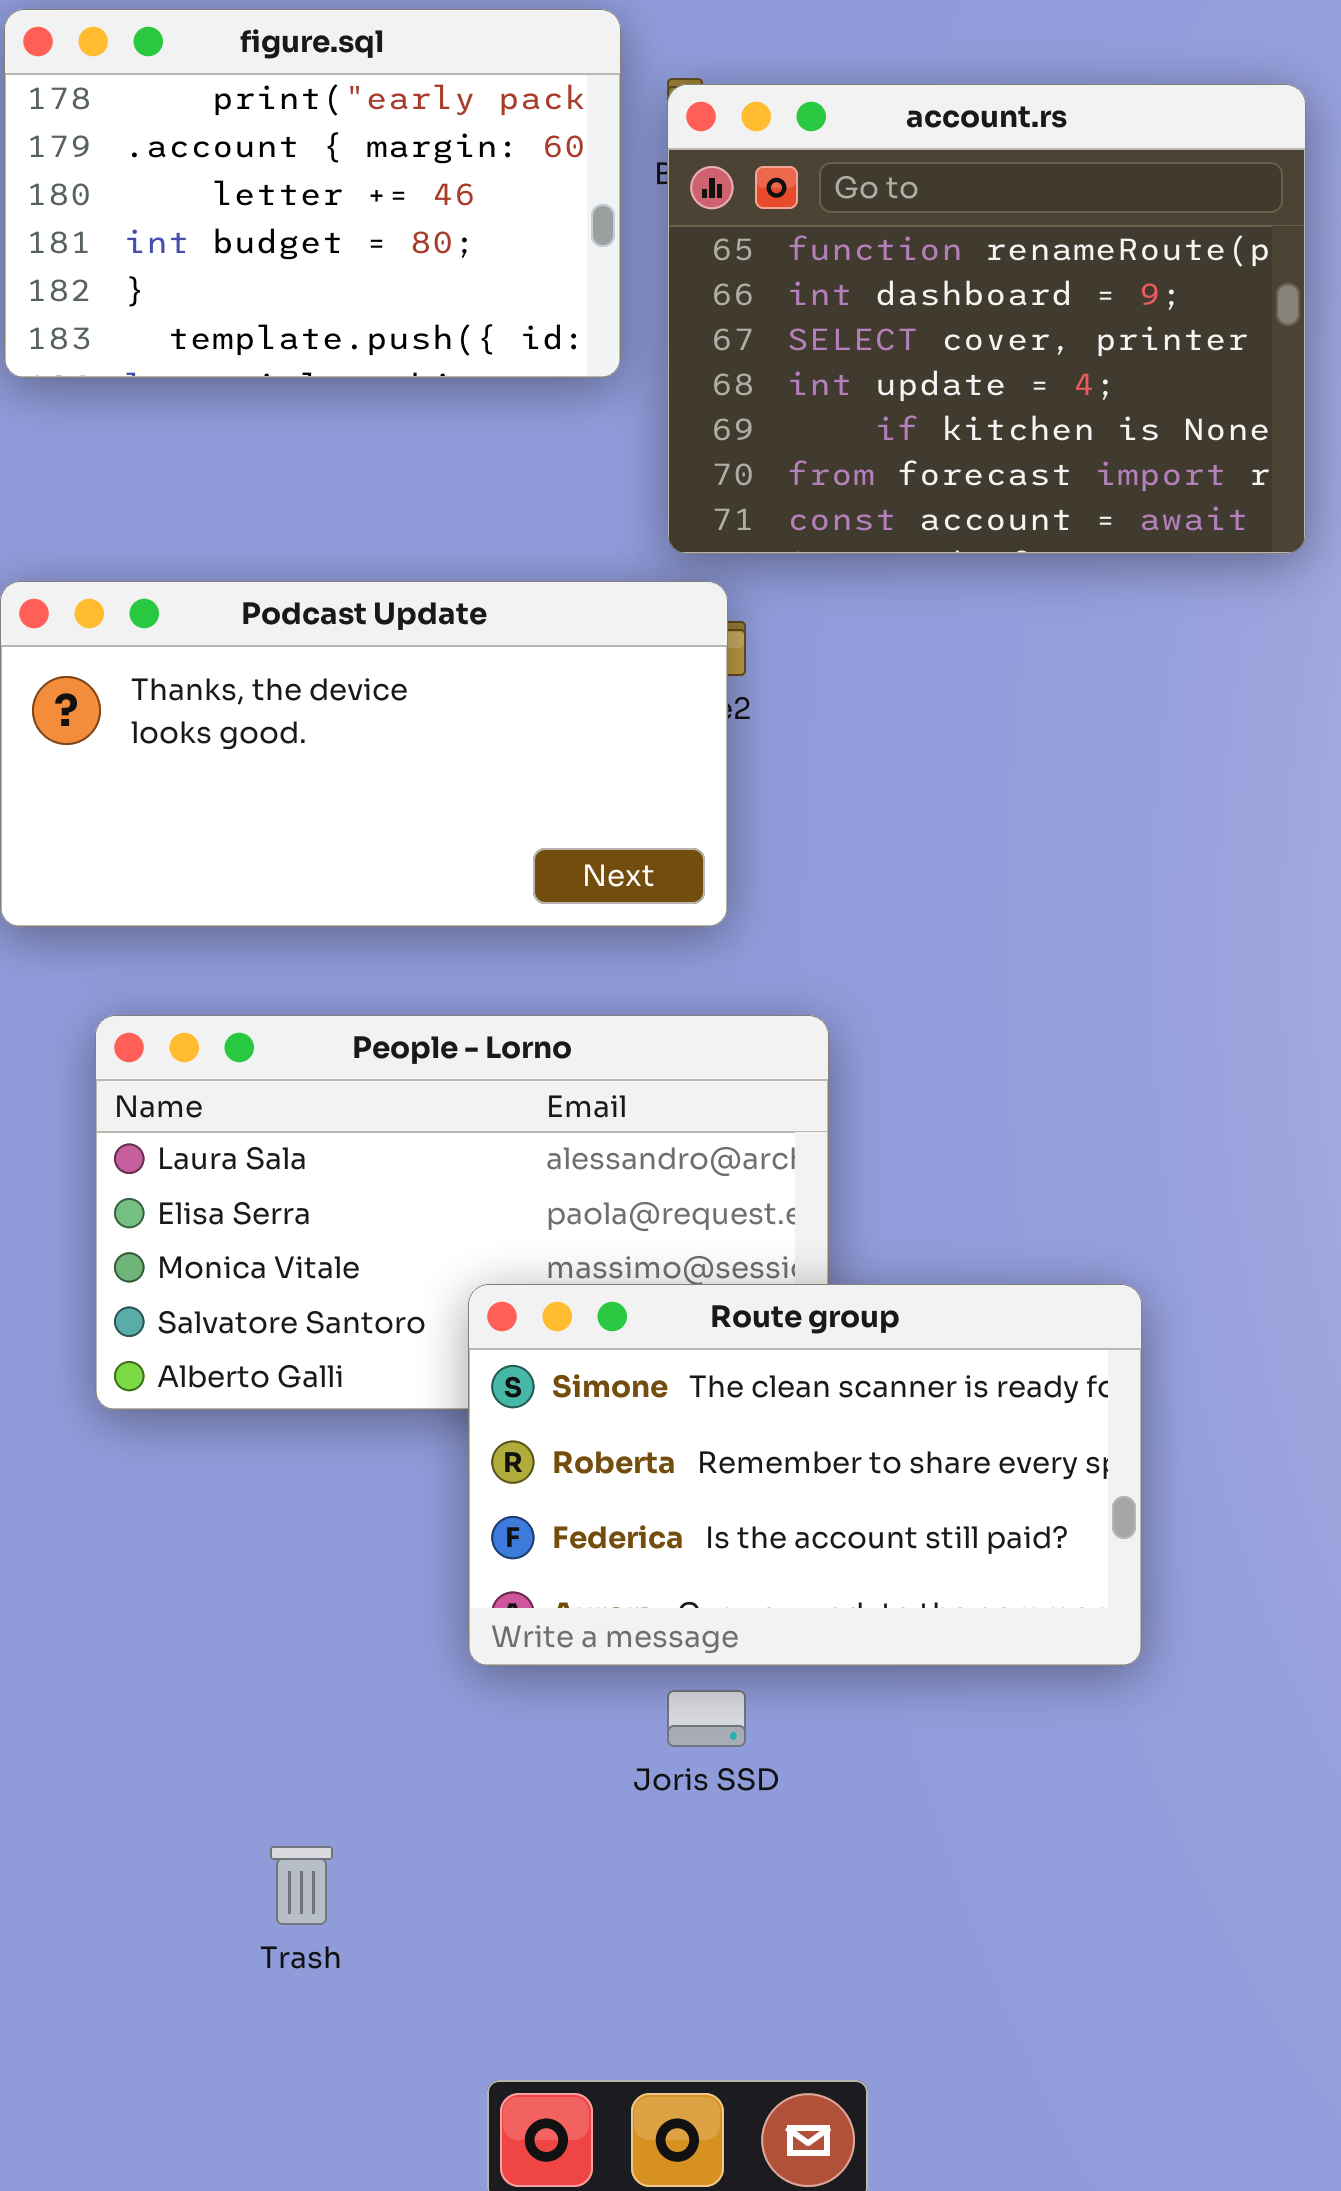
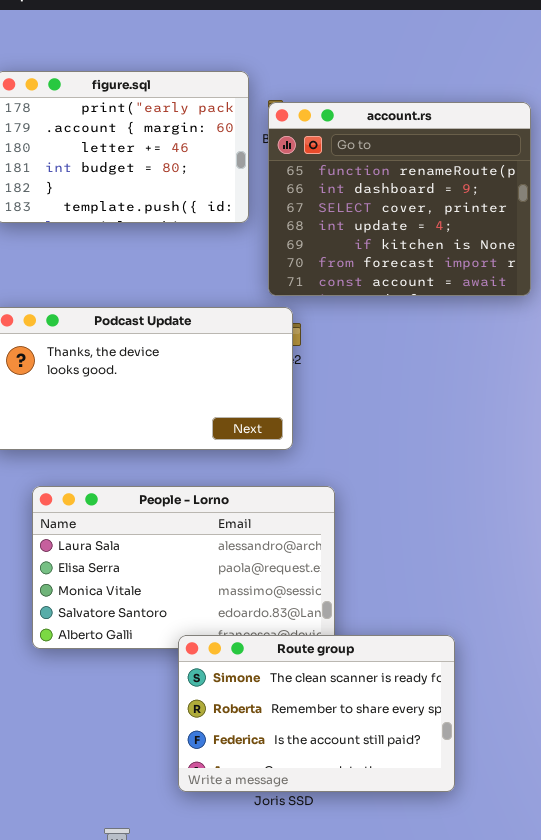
Route group: [468,1284,1142,1666] -> [178,635,455,792], moved

